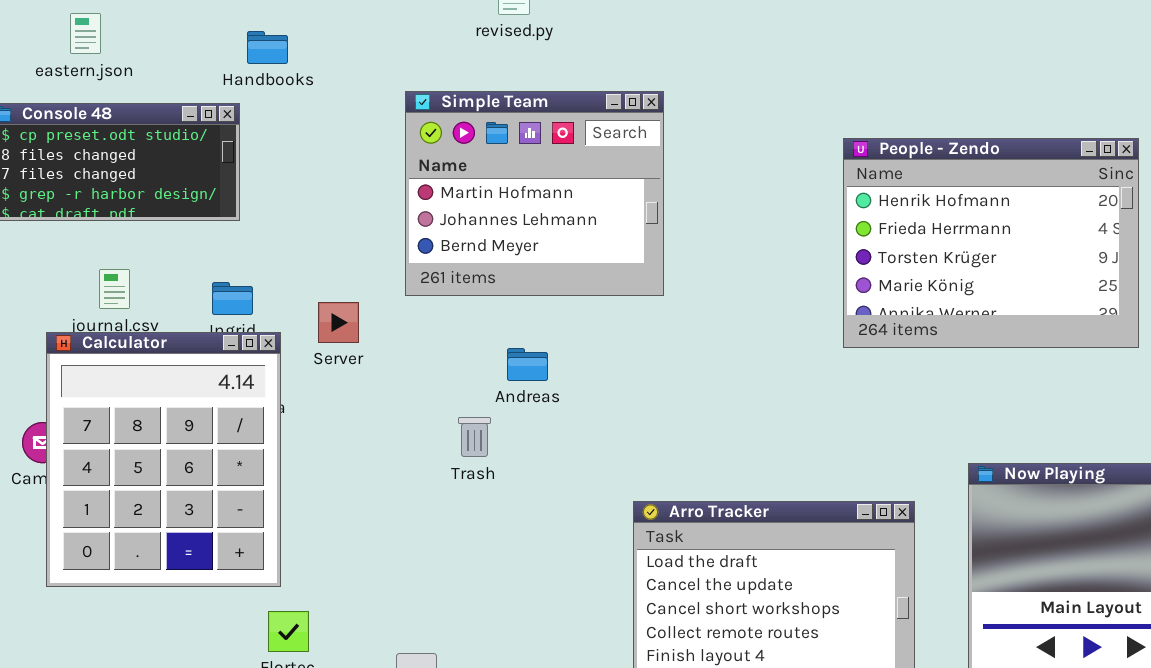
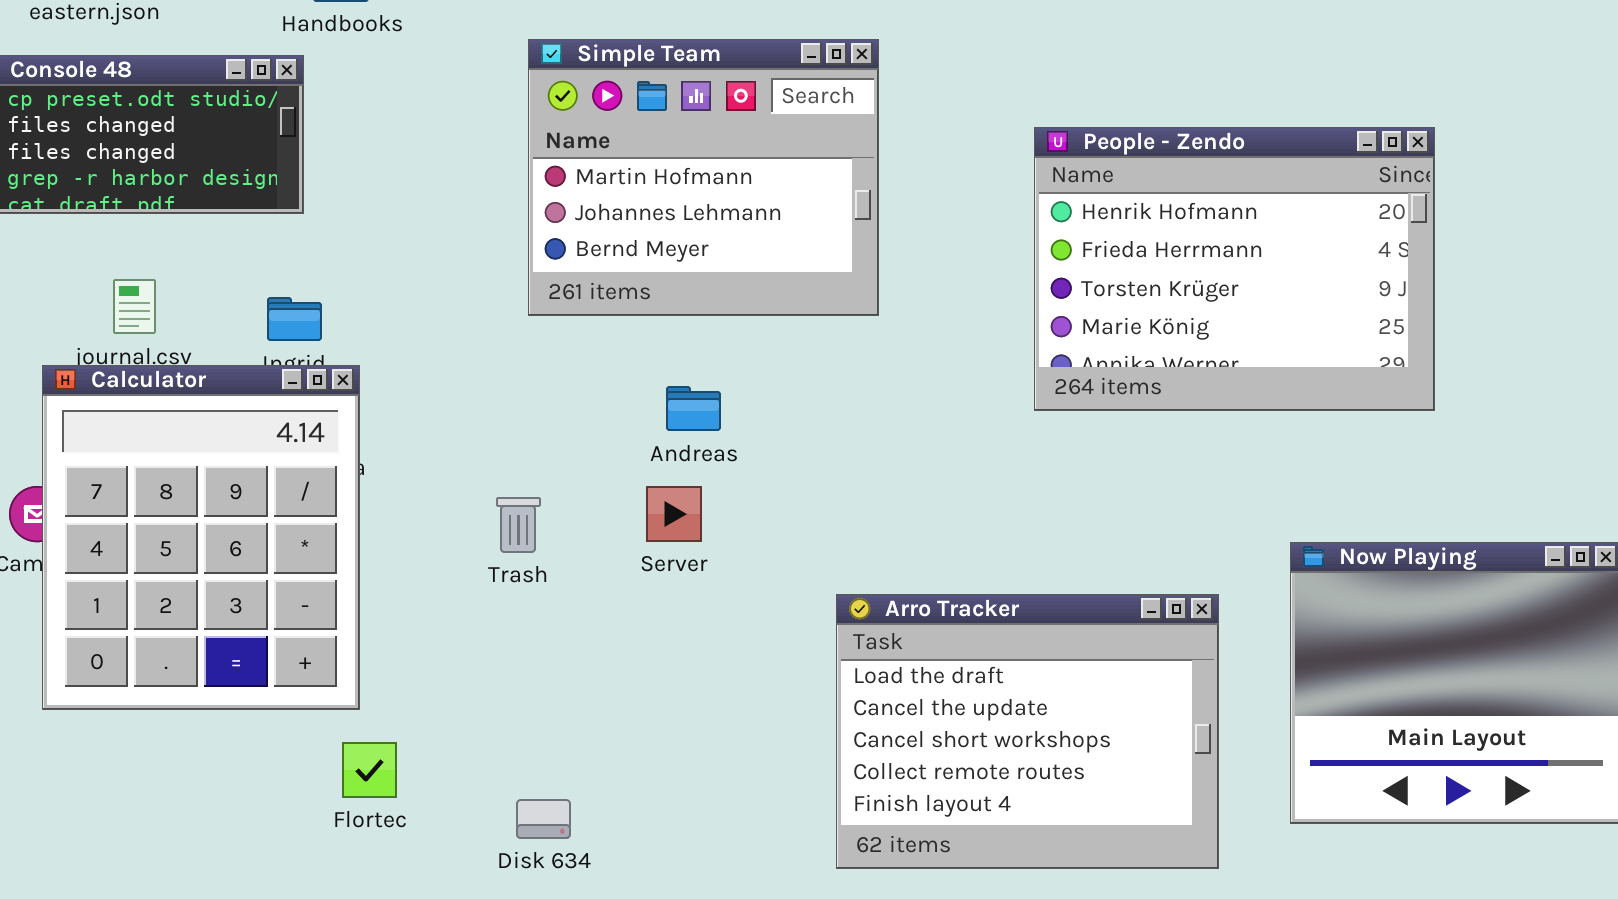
People - Zendo: [843,138,1139,348] -> [1034,127,1435,411], moved
Server: [318,302,359,343] -> [646,486,702,542], moved
Trash: [458,417,491,457] -> [496,497,541,553], moved

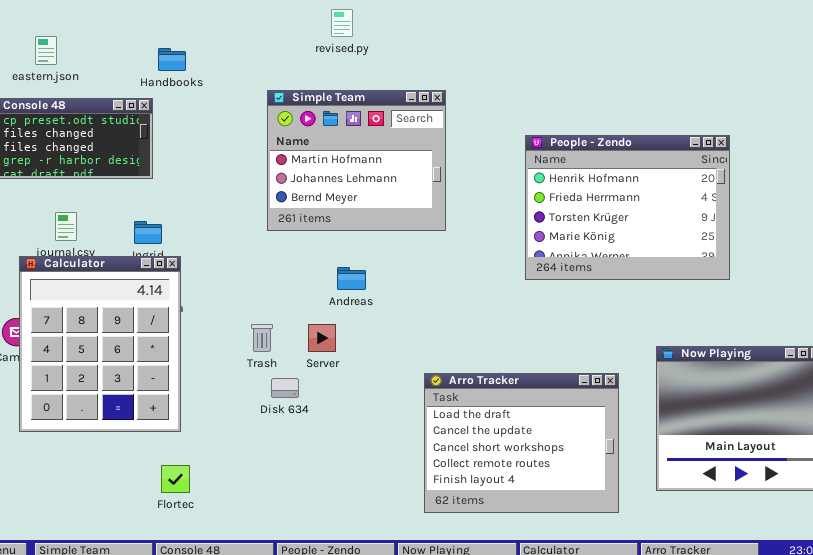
Server: [646,486,702,542] -> [308,324,336,352], moved
Flortec: [342,742,397,798] -> [161,465,190,493], moved
Disk 634: [516,799,571,839] -> [271,378,299,398], moved

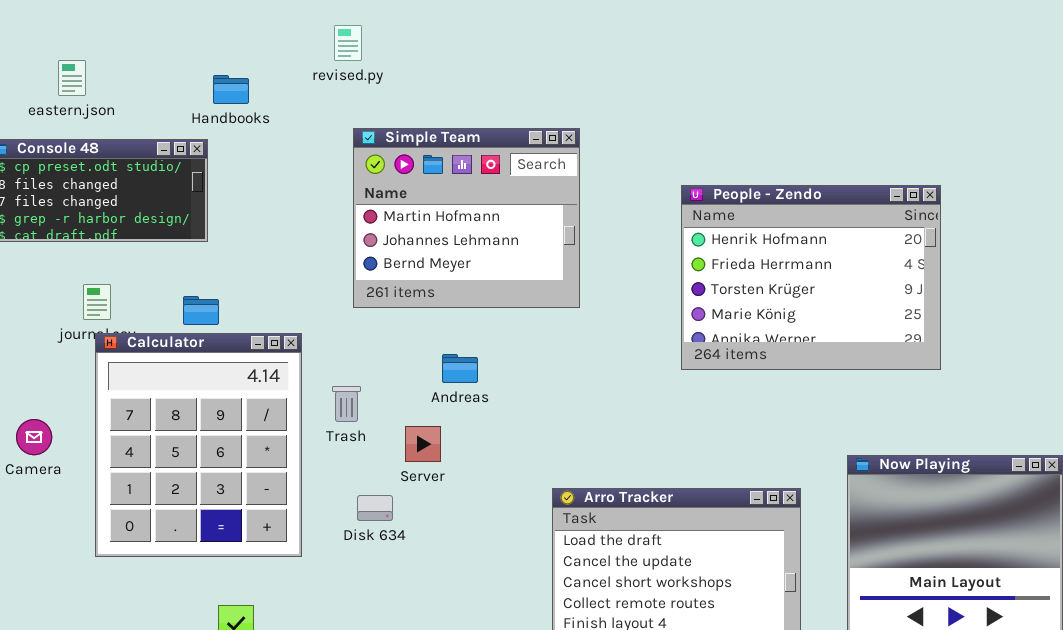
revised.py: [331,9,353,37] -> [334,25,362,61], moved
Calculator: [19,256,181,432] -> [95,333,302,557], moved
Trash: [251,324,273,352] -> [332,386,361,422], moved

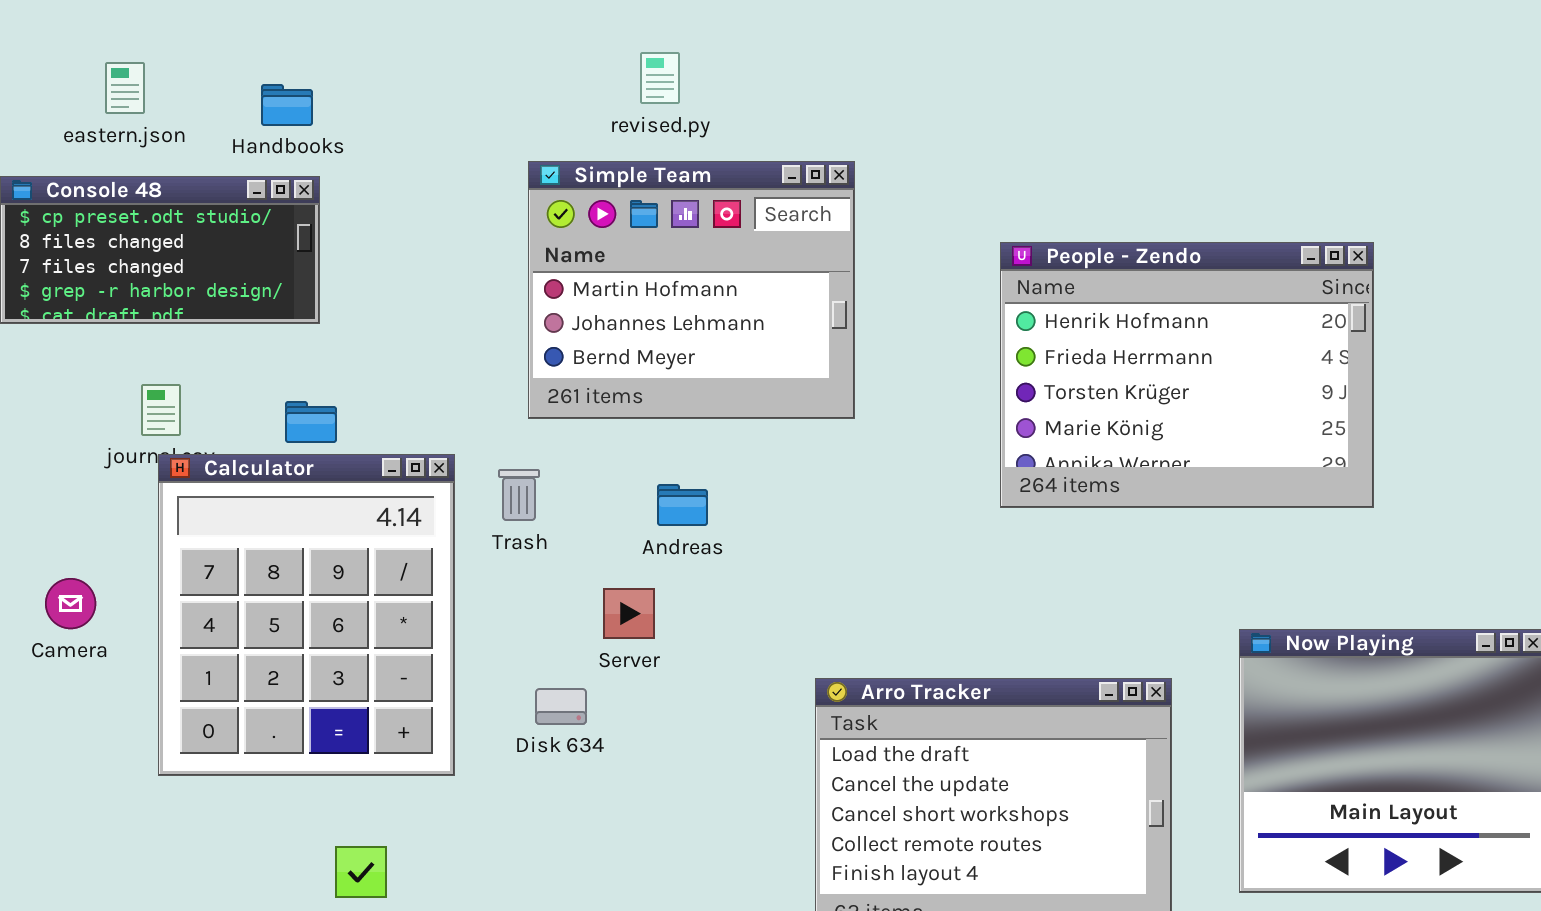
revised.py: [334,25,362,61] -> [640,52,680,104], moved
Handbooks: [213,75,249,104] -> [261,84,313,126], moved
Trash: [332,386,361,422] -> [498,469,540,521], moved

